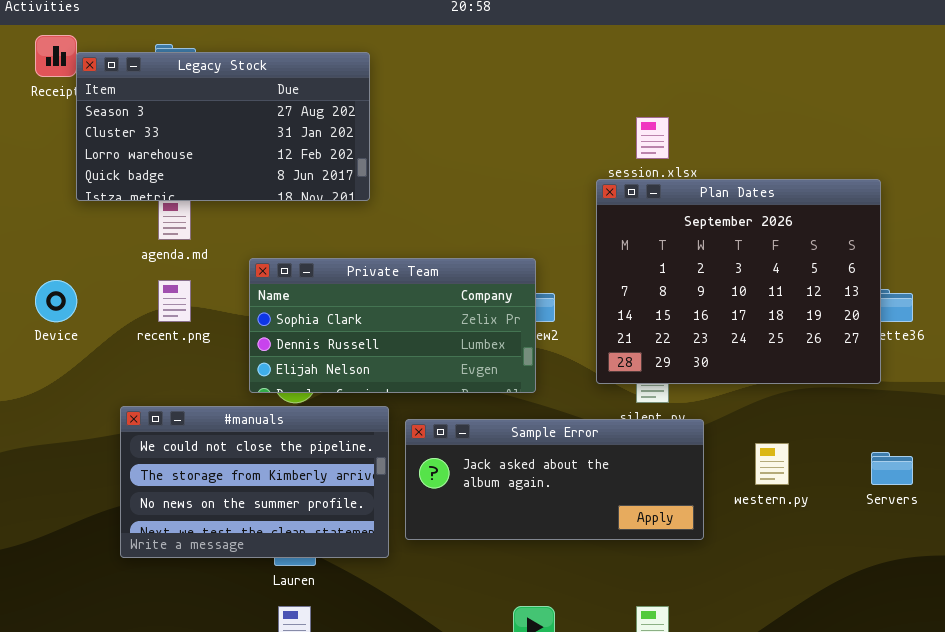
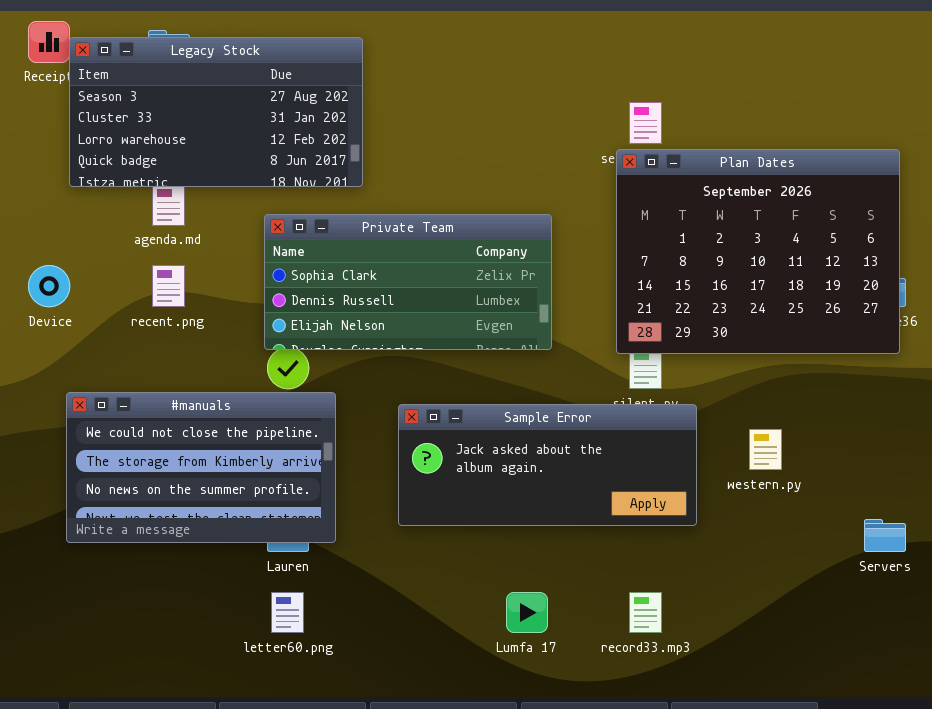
Plan Dates: [596,179,881,384] -> [616,149,900,354], moved
Private Team: [249,258,536,393] -> [264,214,552,350], moved
#manuals: [120,406,389,558] -> [66,392,336,543], moved
Servers: [871,452,913,485] -> [864,519,906,552], moved

